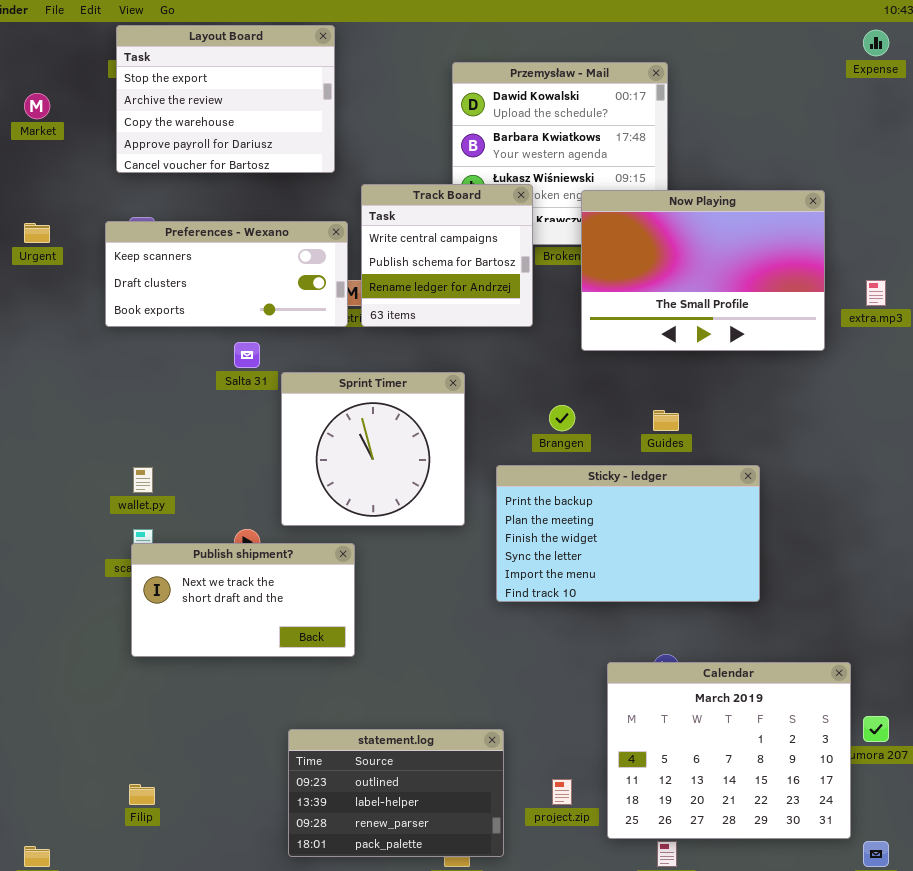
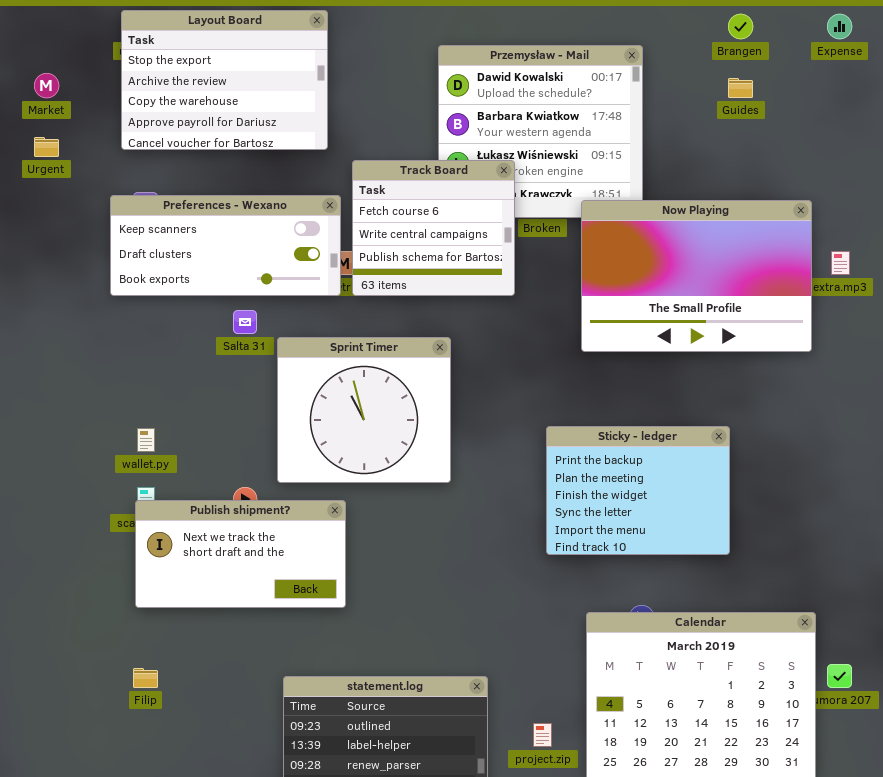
Track Board: [361,184,533,327] -> [352,160,515,296], scrolled up 1 row
Now Playing: [581,190,825,351] -> [581,200,812,352], moved
Urgent: [24,223,50,243] -> [34,137,59,157], moved
Brangen: [549,405,575,431] -> [728,14,753,39], moved
Guides: [653,410,679,431] -> [728,78,753,98], moved
Sticky - ledger: [496,465,760,602] -> [546,426,730,555], resized
Filip: [129,784,155,805] -> [133,668,158,688], moved

